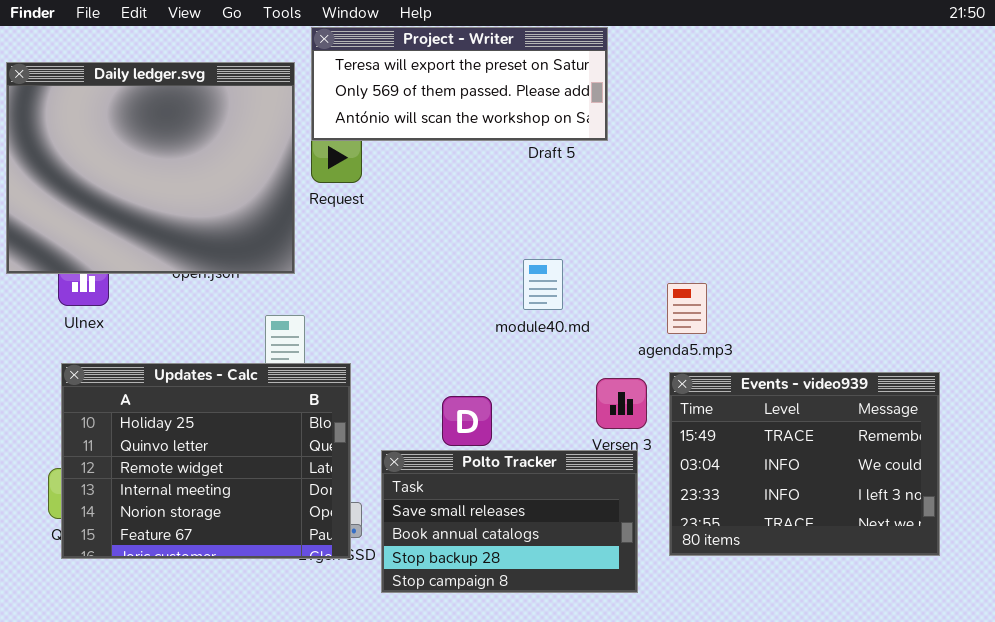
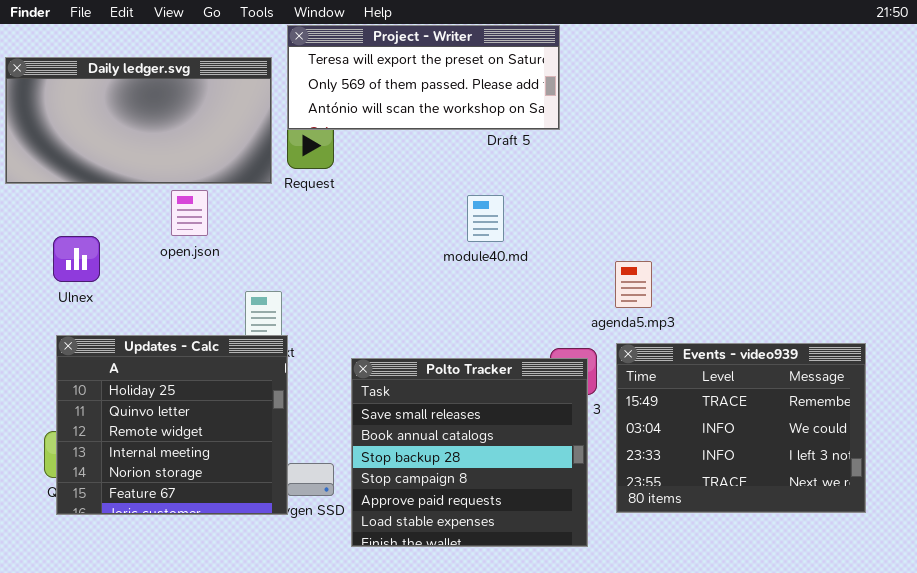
Daily ledger.svg: [6,62,295,274] -> [5,57,272,184], resized
module40.md: [523,259,563,310] -> [467,195,504,242], moved
Updates - Calc: [61,363,351,559] -> [56,335,288,515], resized
Polto Tracker: [381,450,638,593] -> [351,358,588,547], resized

